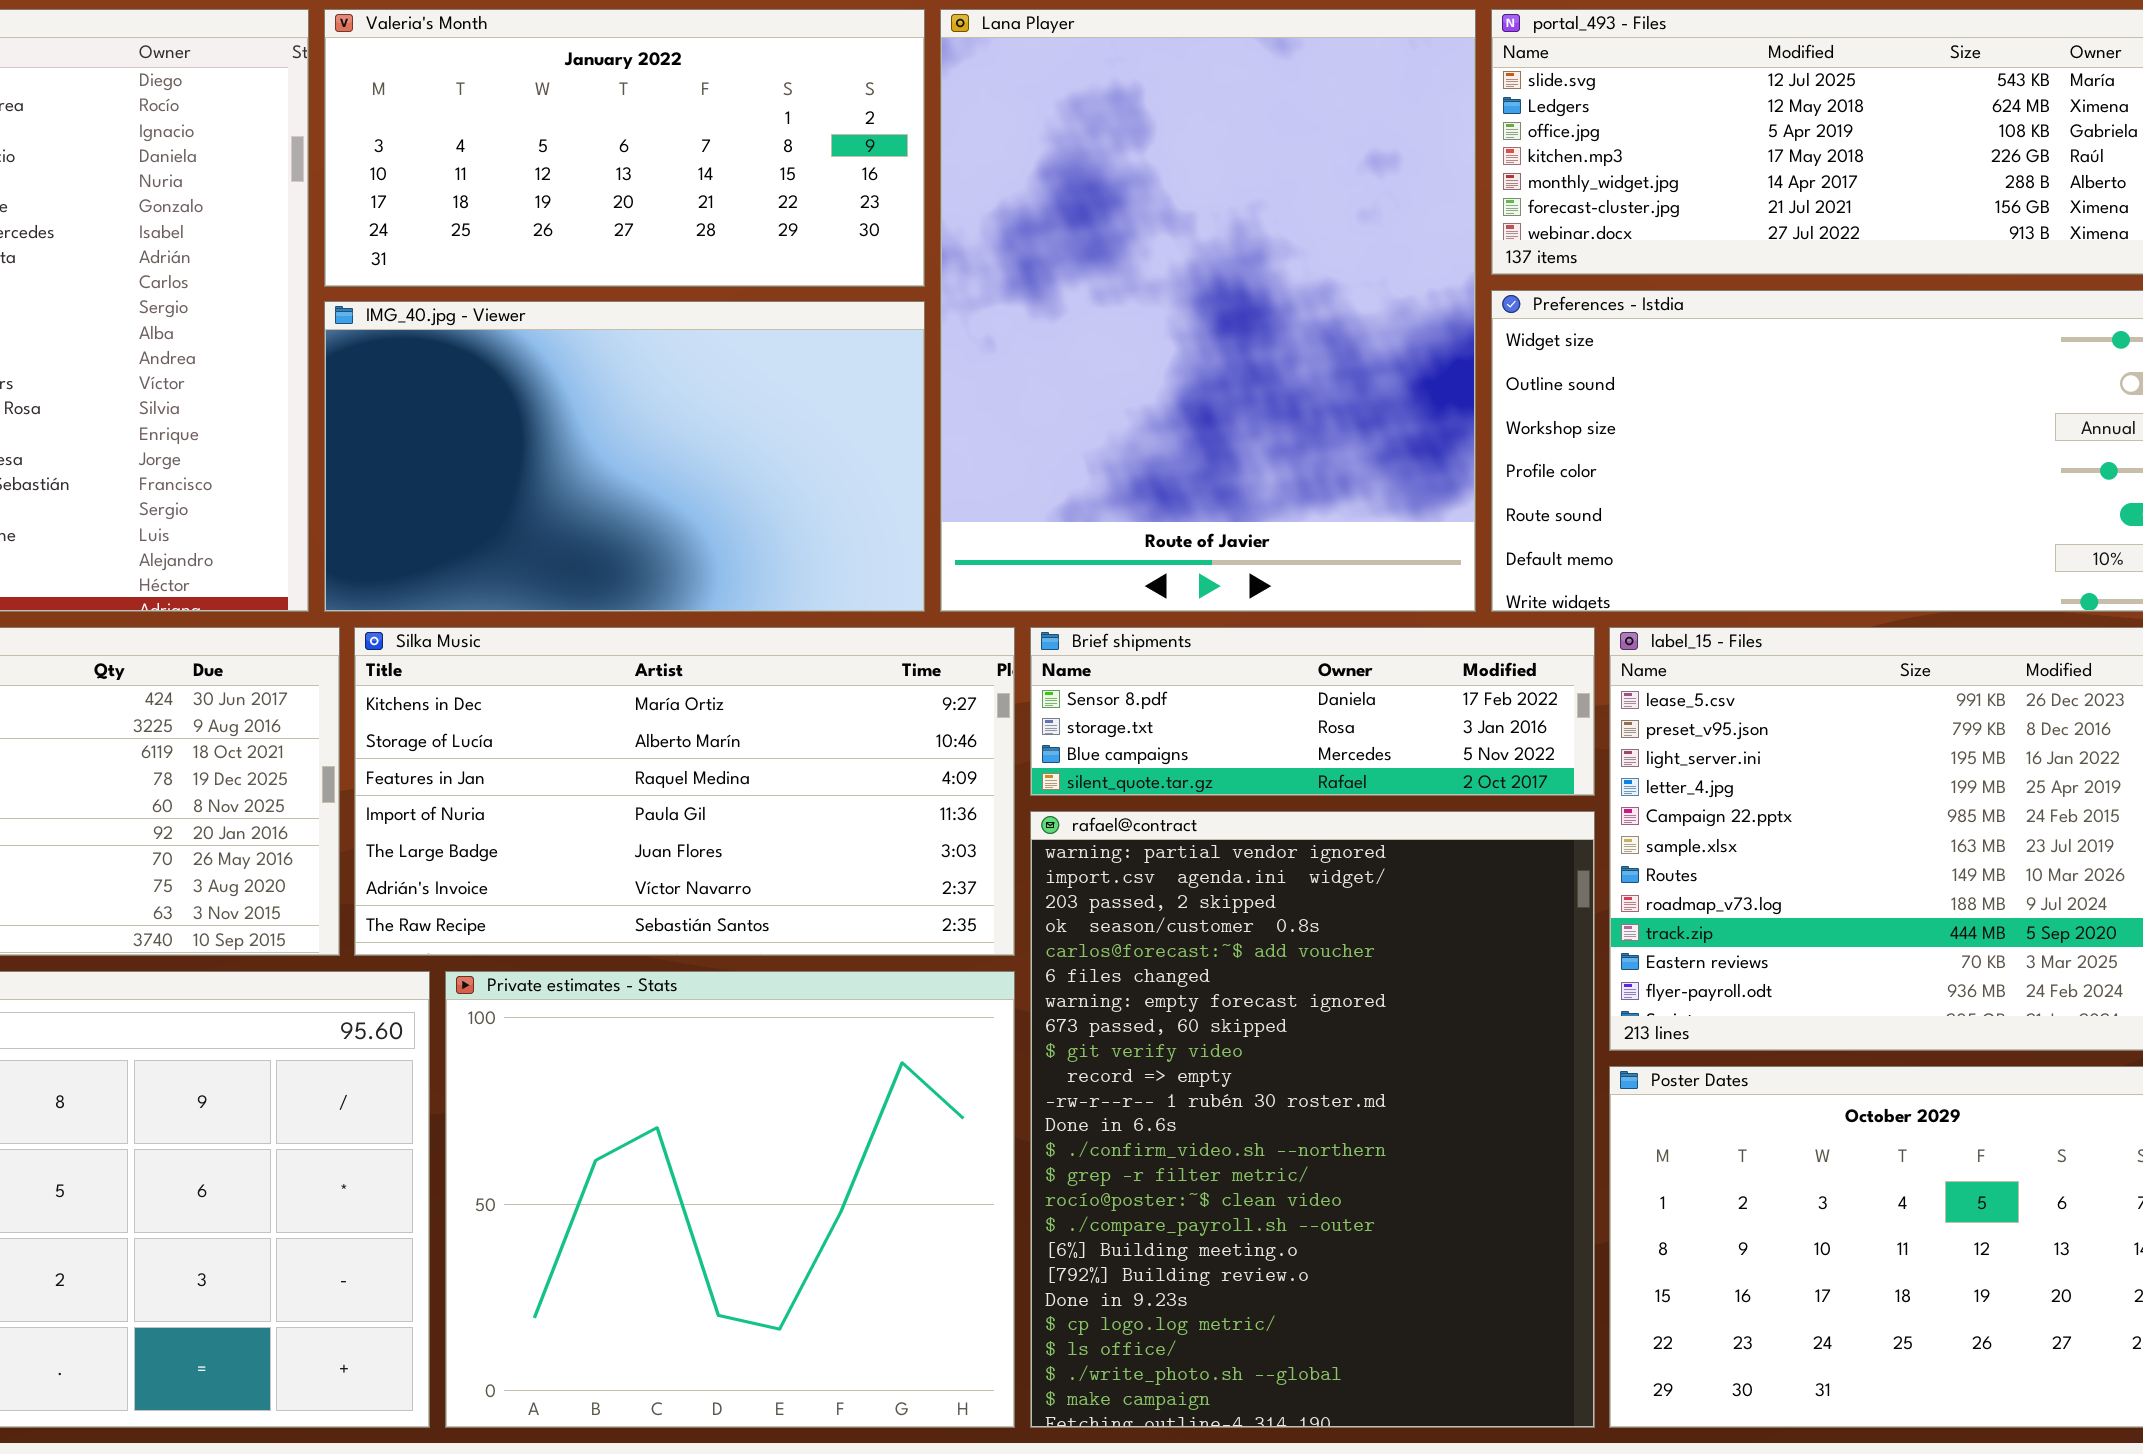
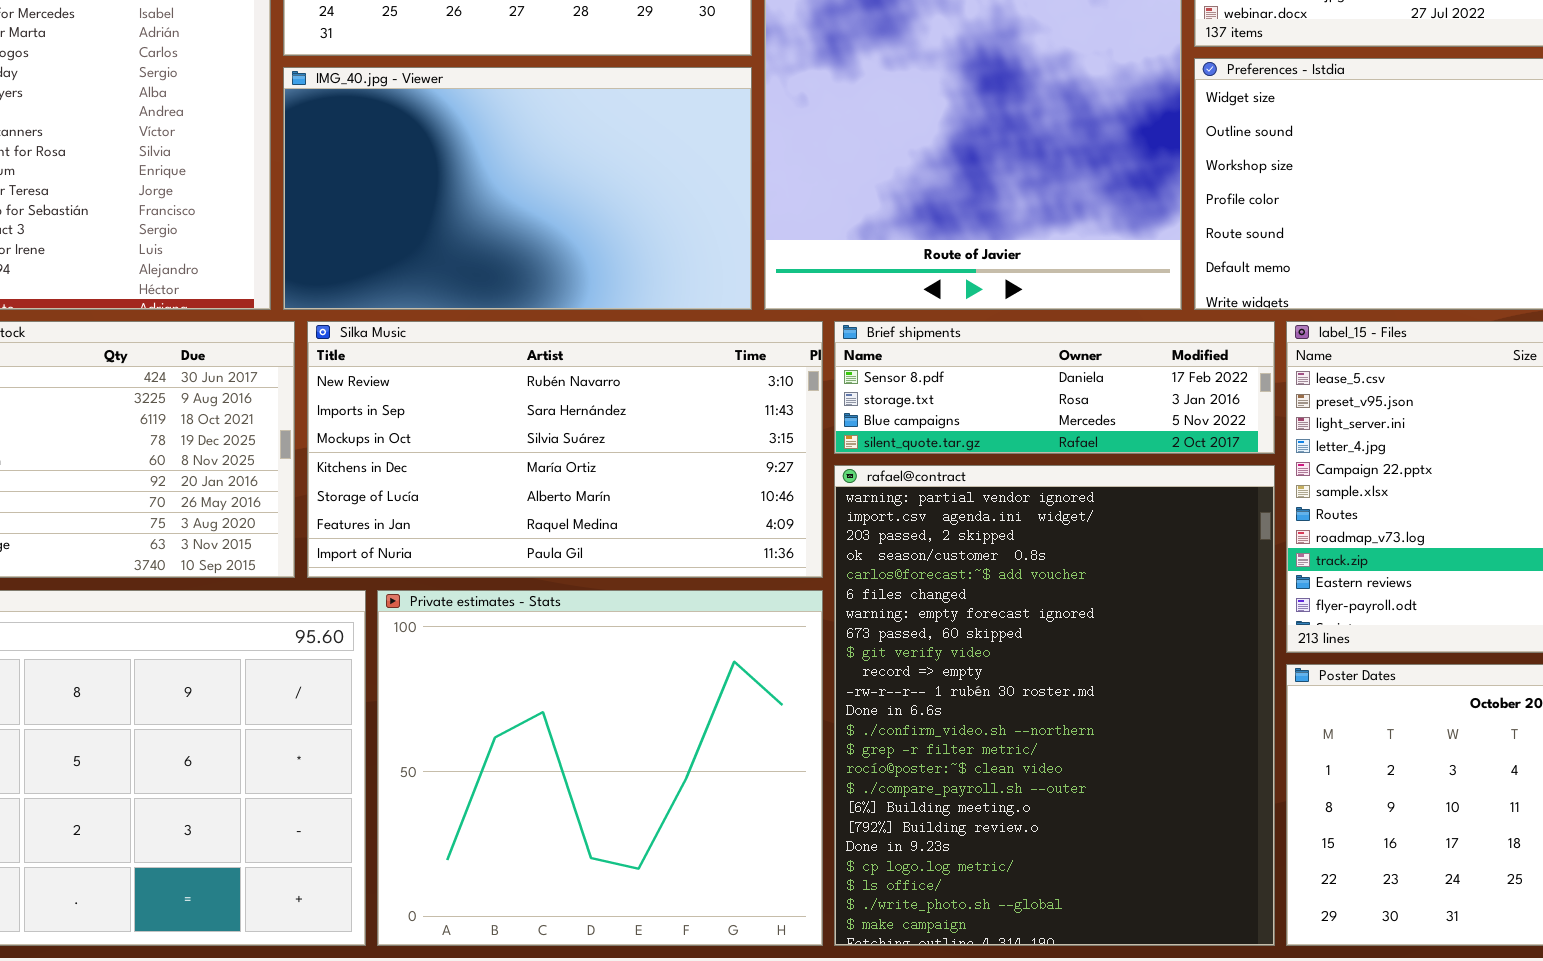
Silka Music: [354,627,1015,956] -> [307,321,823,578], scrolled up 3 rows

